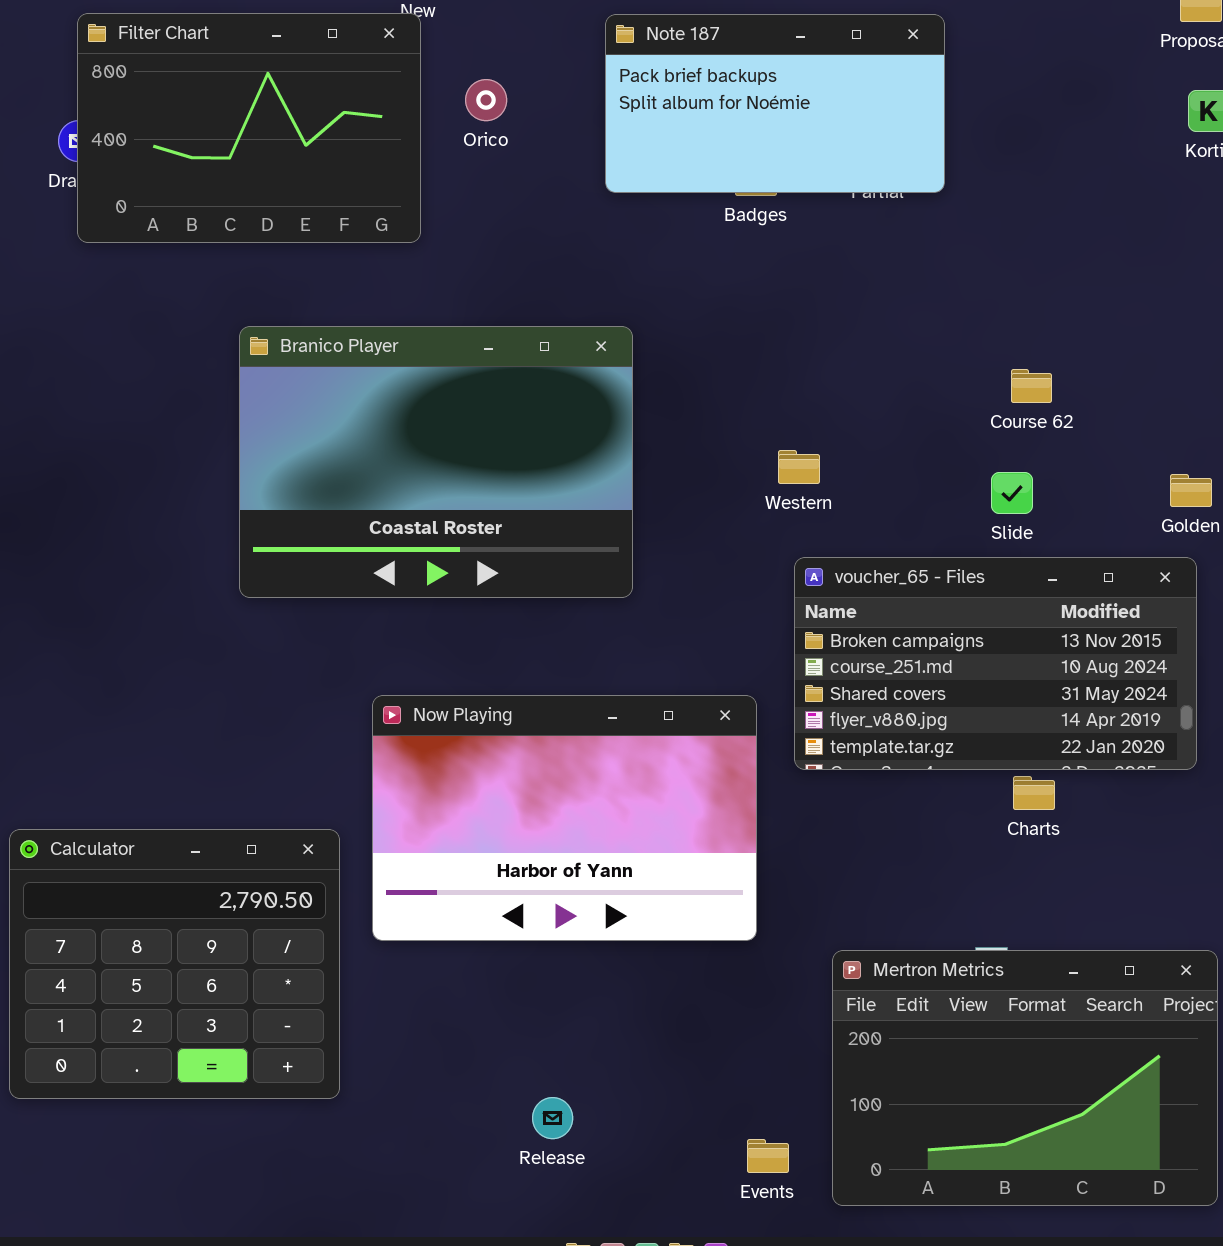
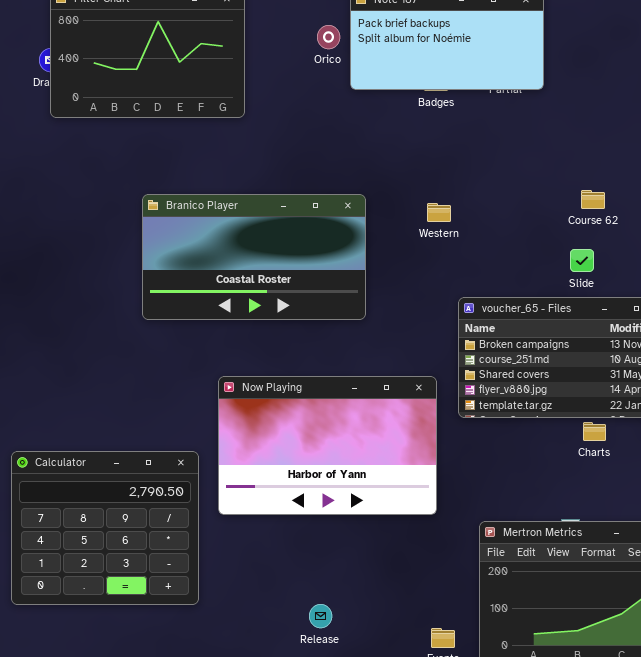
Orico: [465,79,507,121] -> [317,25,340,49], moved
Branico Player: [239,326,633,598] -> [142,194,366,320], resized
Western: [778,450,820,484] -> [427,203,451,222], moved

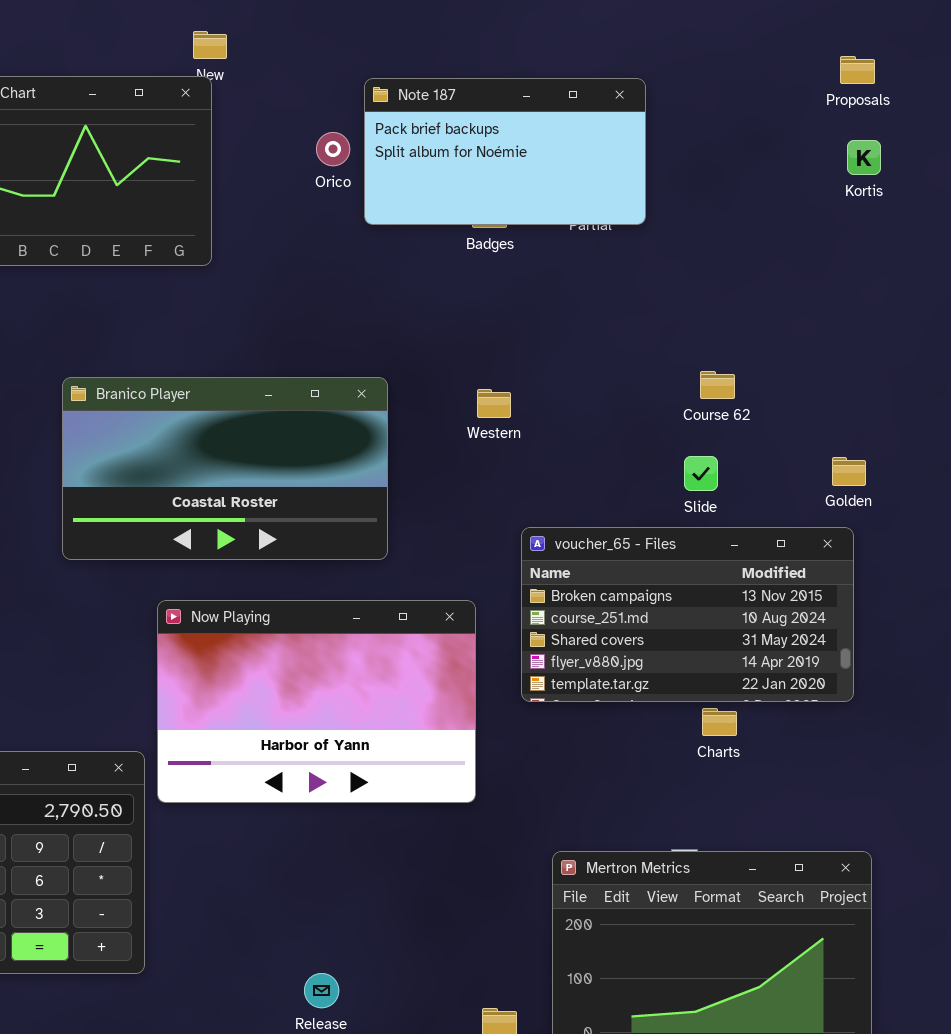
Now Playing: [218,376,437,515] -> [157,600,476,803], moved

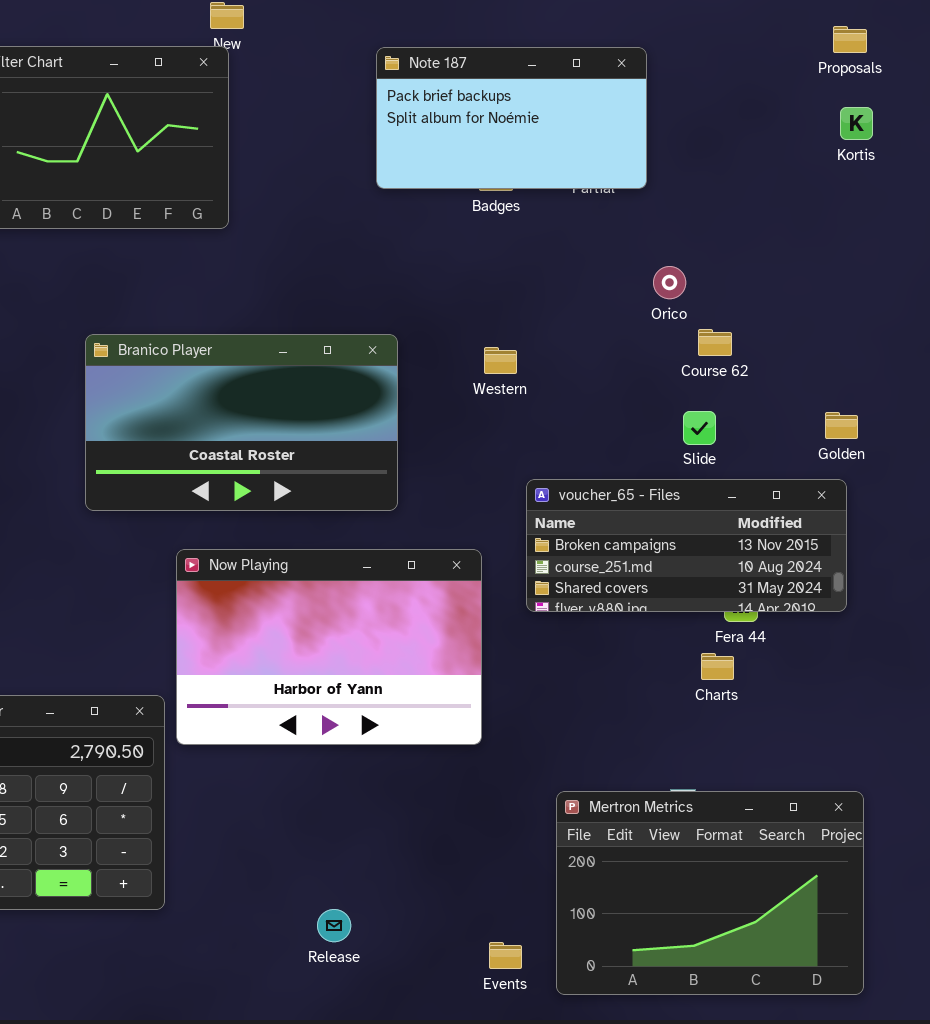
Orico: [316,132,350,166] -> [653,266,686,299], moved
voucher_65 - Files: [521,527,854,702] -> [526,479,847,612], resized

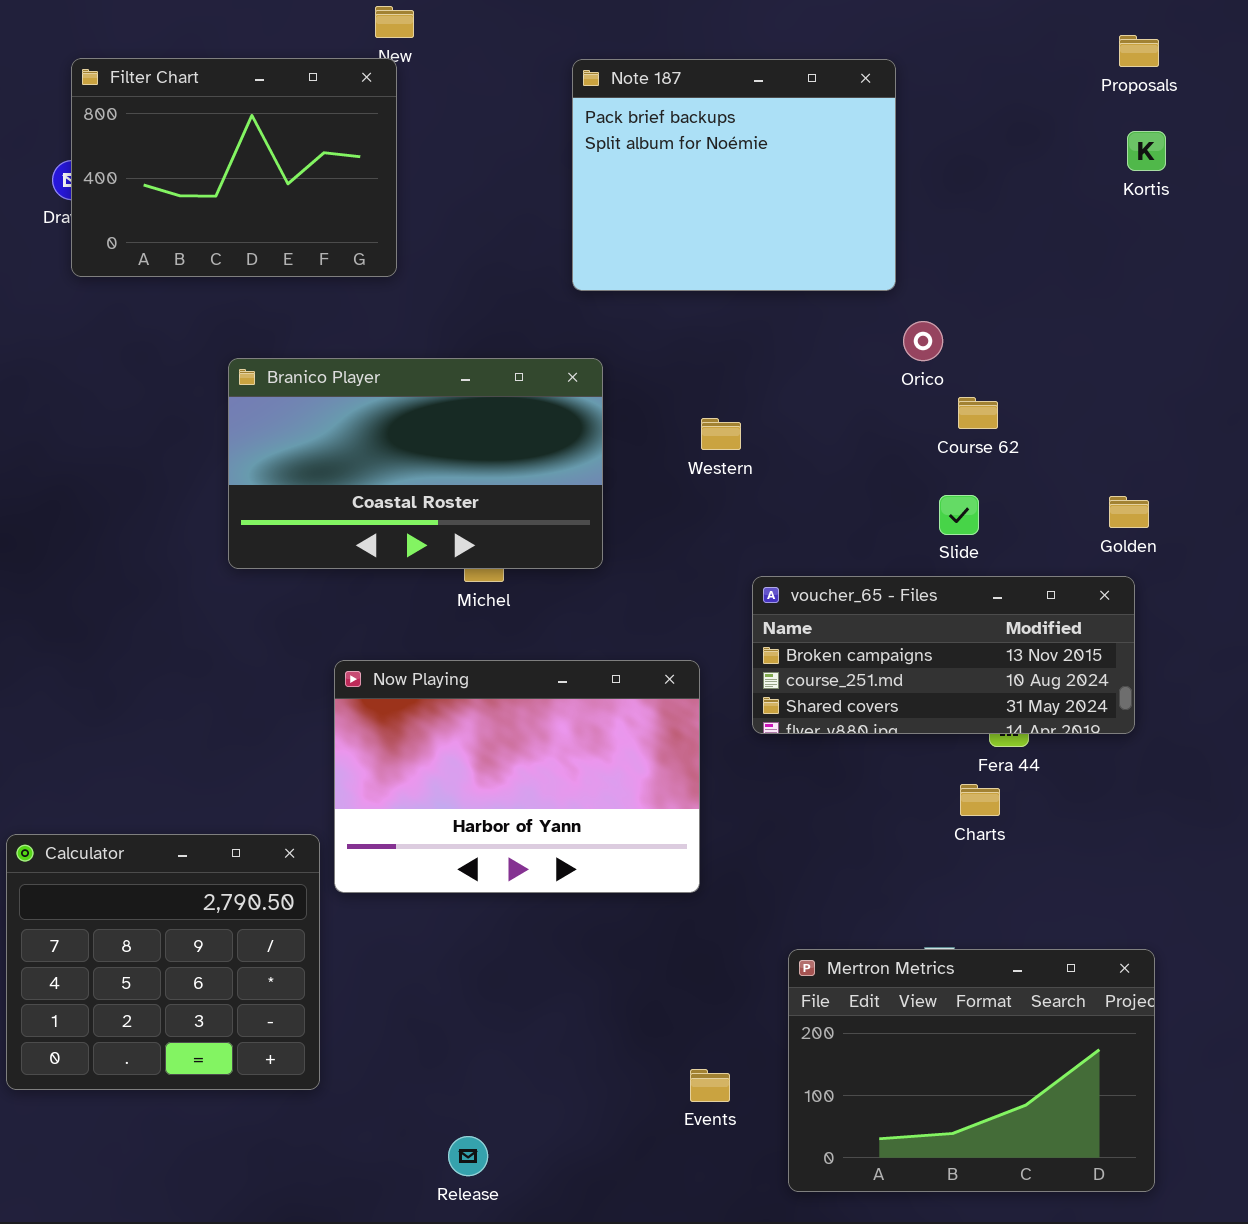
Note 187: [376,47,647,189] -> [572,59,896,291], resized
Branico Player: [85,334,398,511] -> [228,358,603,569], moved
Release: [317,909,351,942] -> [448,1136,488,1176], moved
Events: [489,942,522,969] -> [690,1069,730,1102], moved

